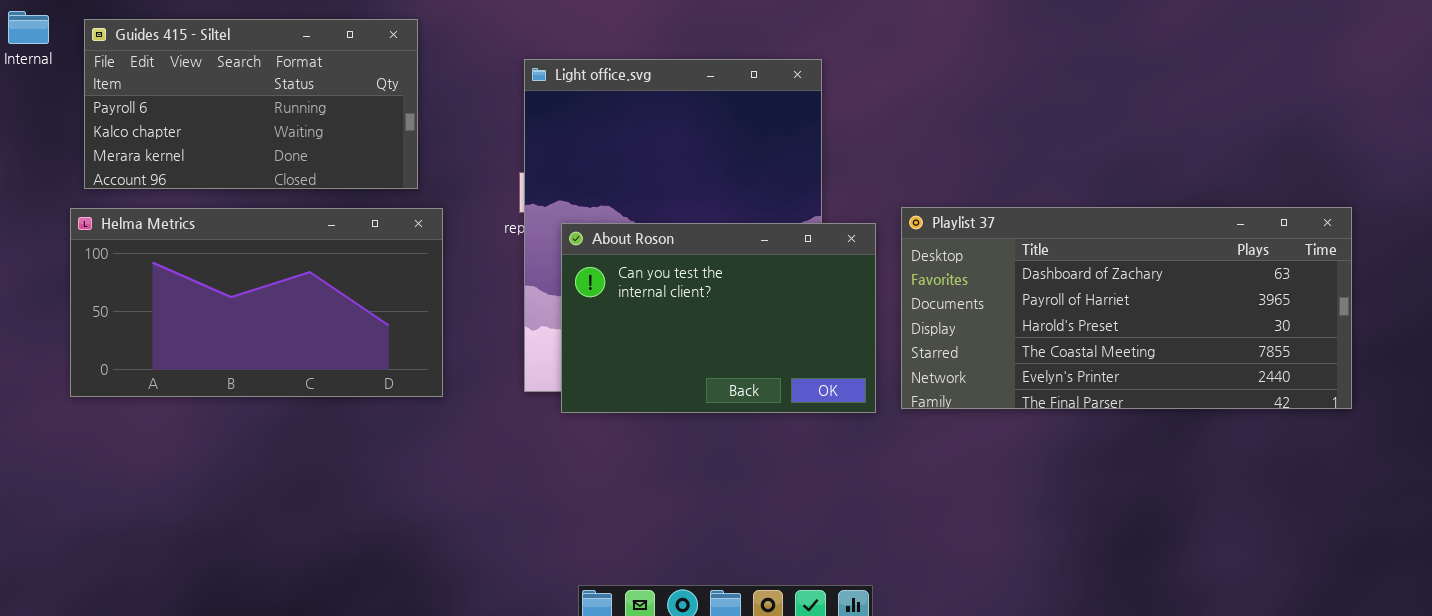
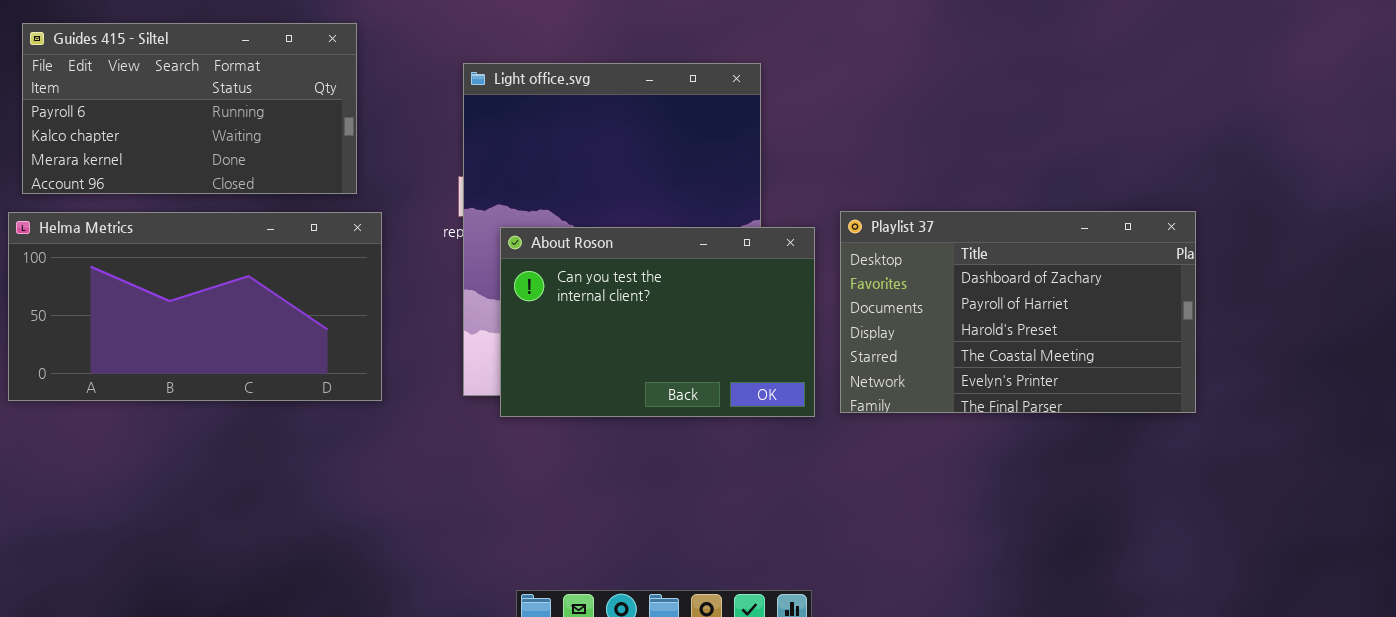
Playlist 37: [901,207,1352,409] -> [840,211,1196,413], resized

